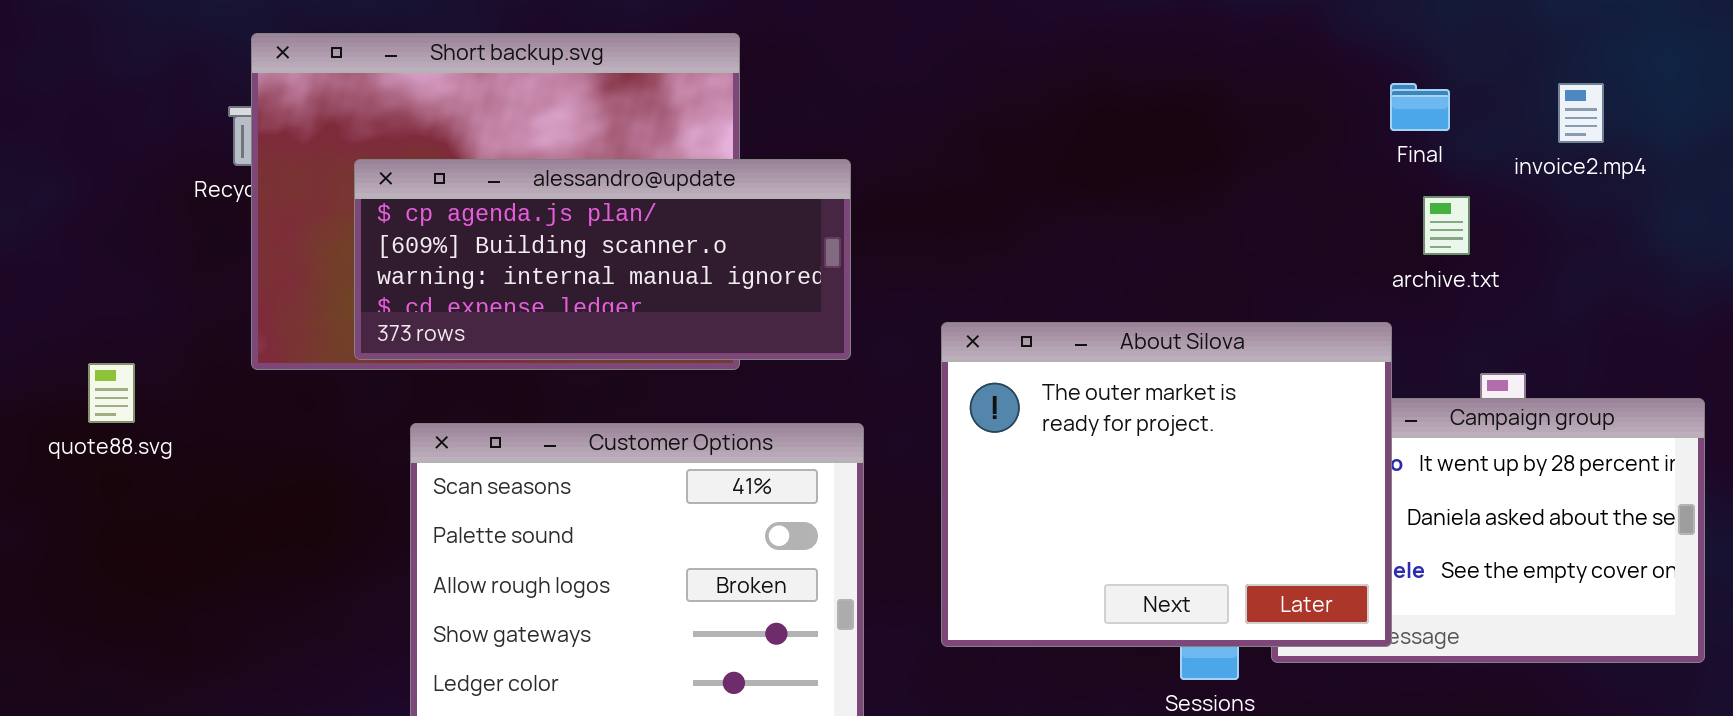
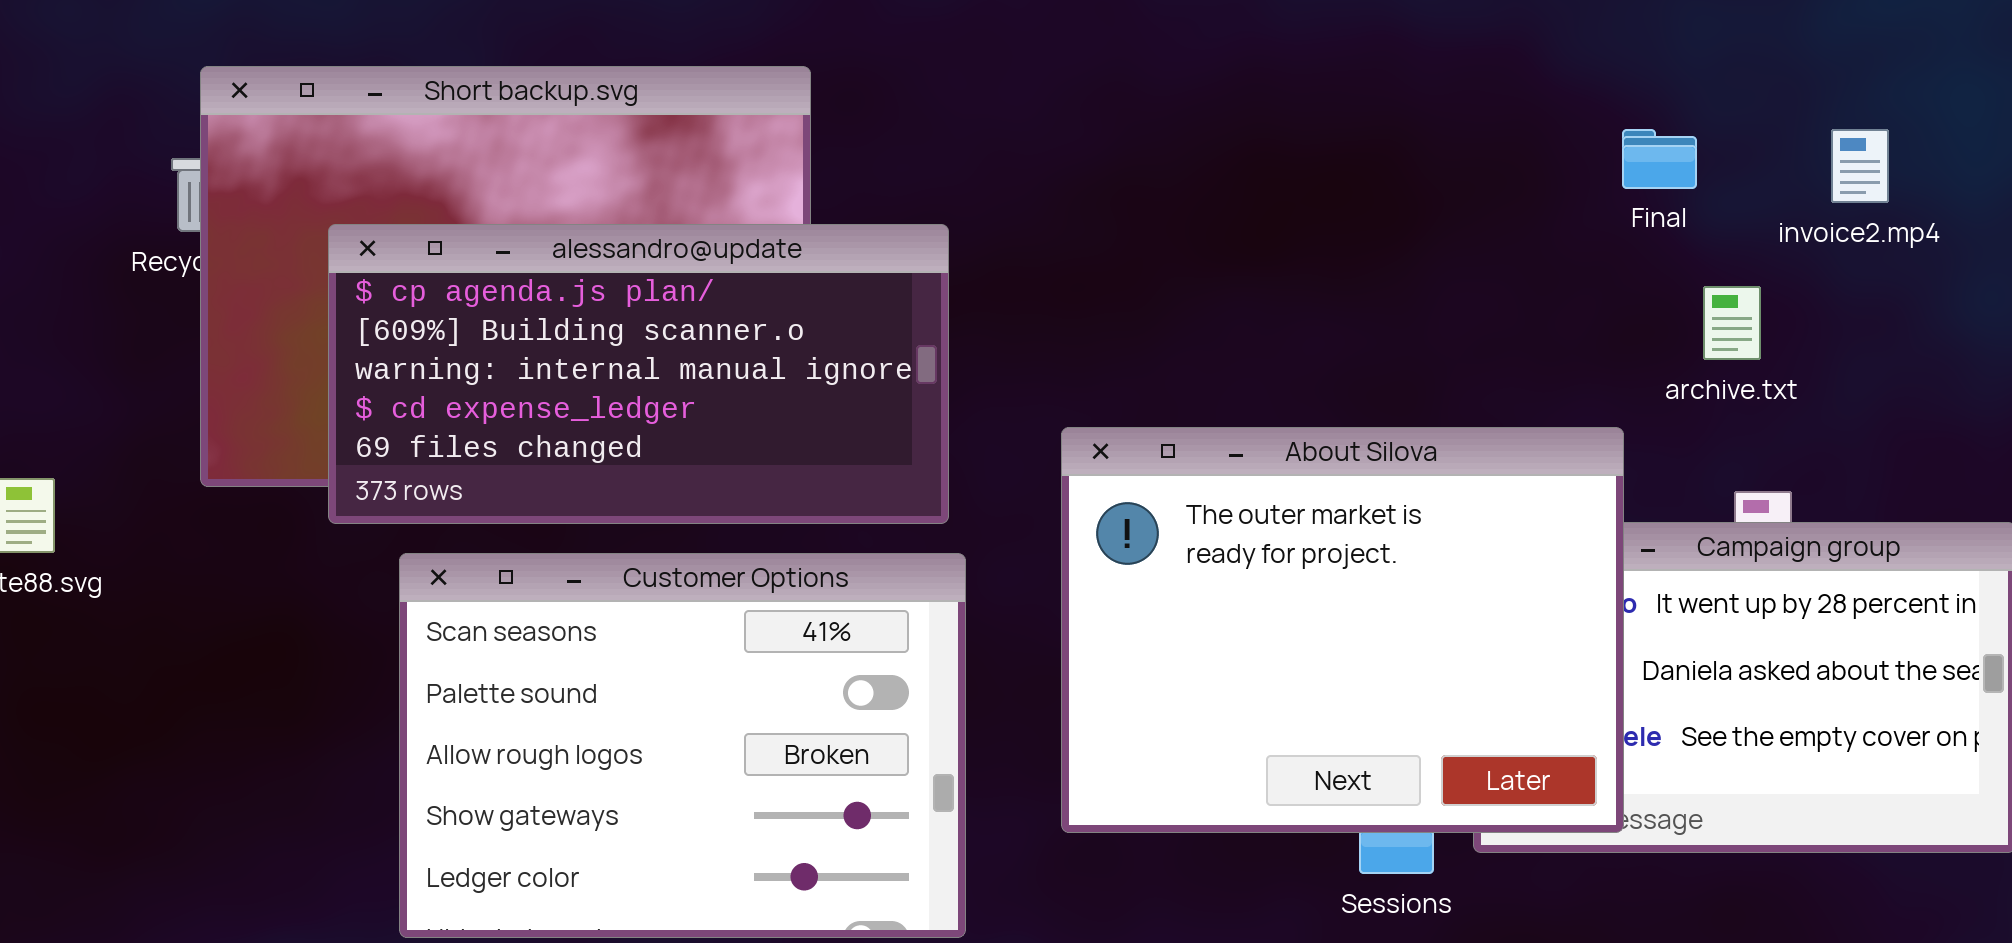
alessandro@update: [354,159,851,360] -> [328,224,949,524], resized
archive.txt: [1423,196,1470,255] -> [1703,286,1761,360], moved

